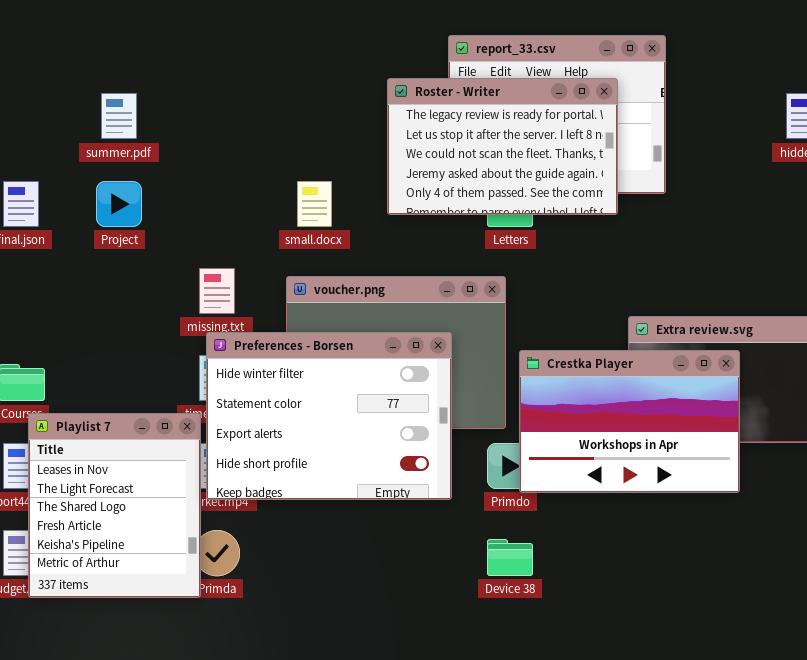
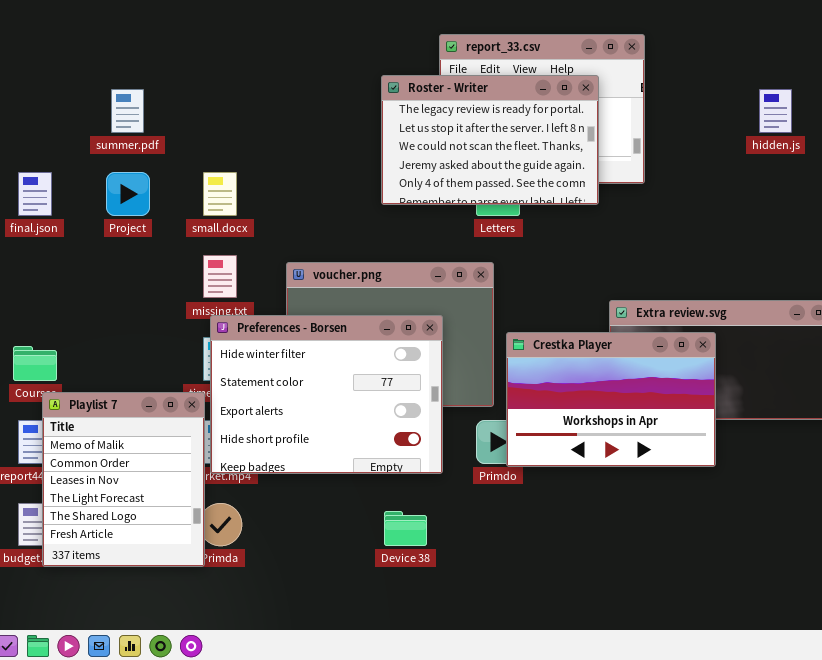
small.docx: [297,181,332,227] -> [203,172,237,216], moved
Playlist 7: [28,413,201,598] -> [42,392,205,567], scrolled up 2 rows
Device 38: [487,539,533,576] -> [384,511,427,546], moved

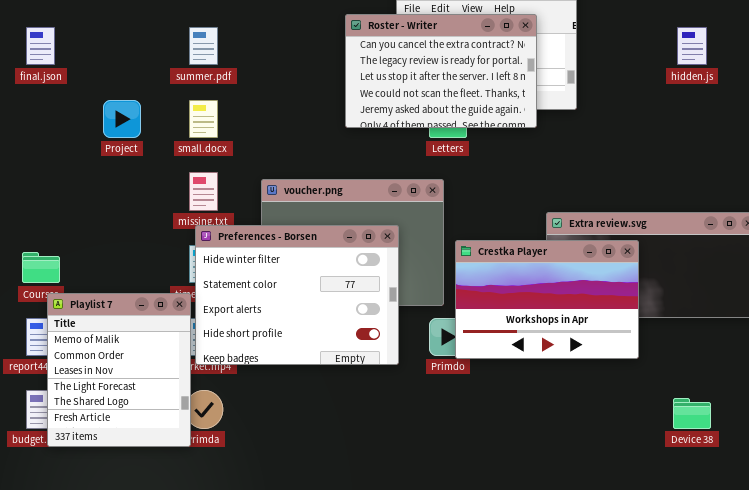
Roster - Writer: [381,75,599,205] -> [345,14,537,128], scrolled up 1 row
summer.pdf: [111,89,144,133] -> [189,27,218,65], moved
final.json: [18,172,52,216] -> [26,27,55,65], moved
Device 38: [384,511,427,546] -> [673,398,711,429], moved

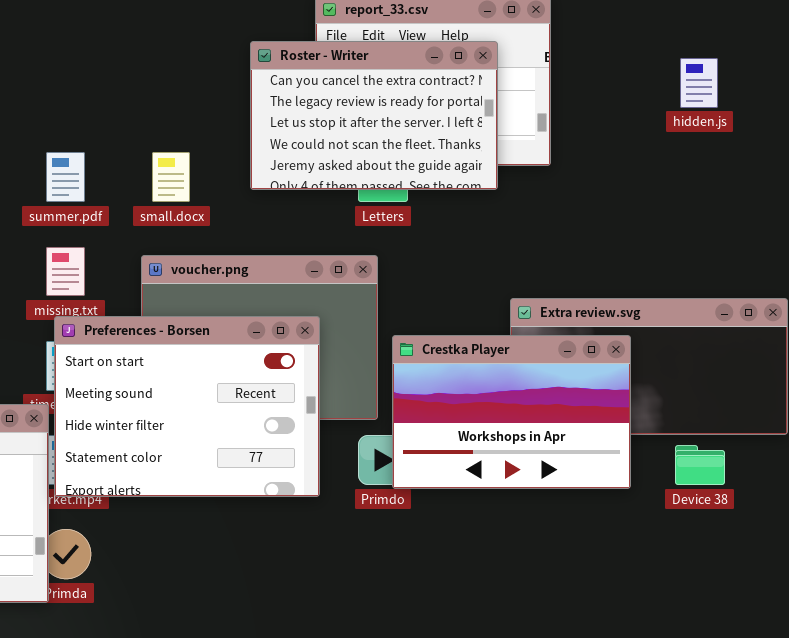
summer.pdf: [189,27,218,65] -> [46,152,85,202], moved
small.docx: [189,100,218,138] -> [152,152,190,202], moved
Preferences - Borsen: [195,225,399,365] -> [54,316,320,497], scrolled up 2 rows
Device 38: [673,398,711,429] -> [675,445,725,485], moved

